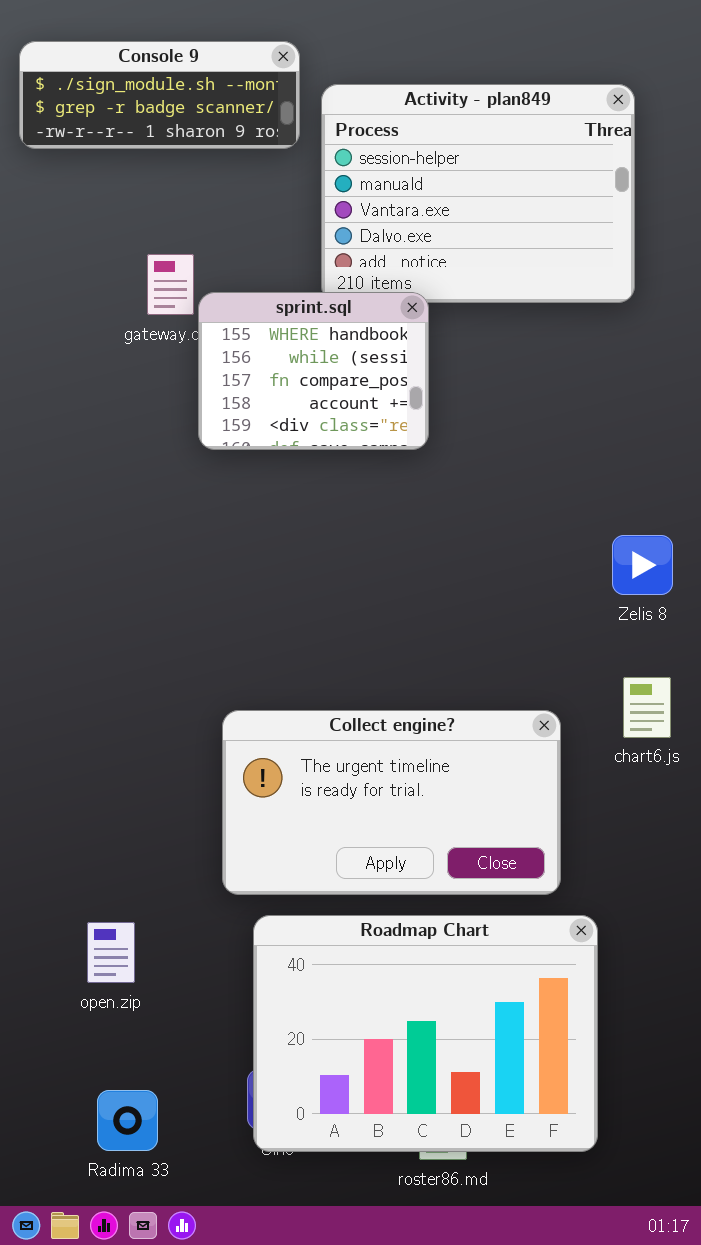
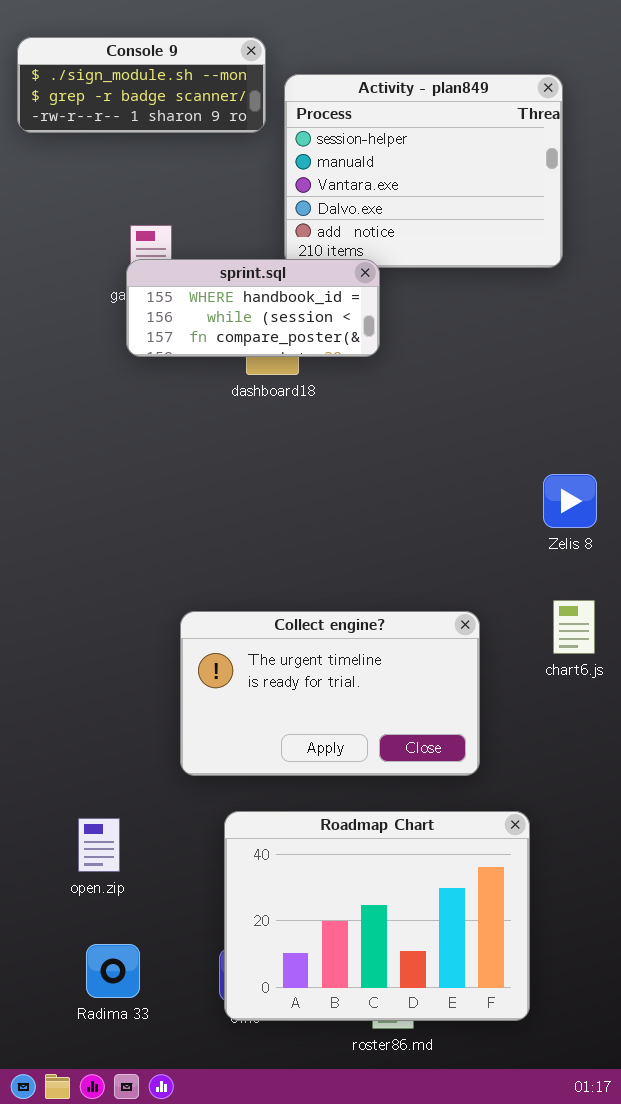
sprint.sql: [198,292,429,450] -> [126,259,380,357], resized
Collect engine?: [222,710,561,895] -> [180,611,480,776], moved
Radima 33: [97,1090,158,1151] -> [86,944,140,998], moved

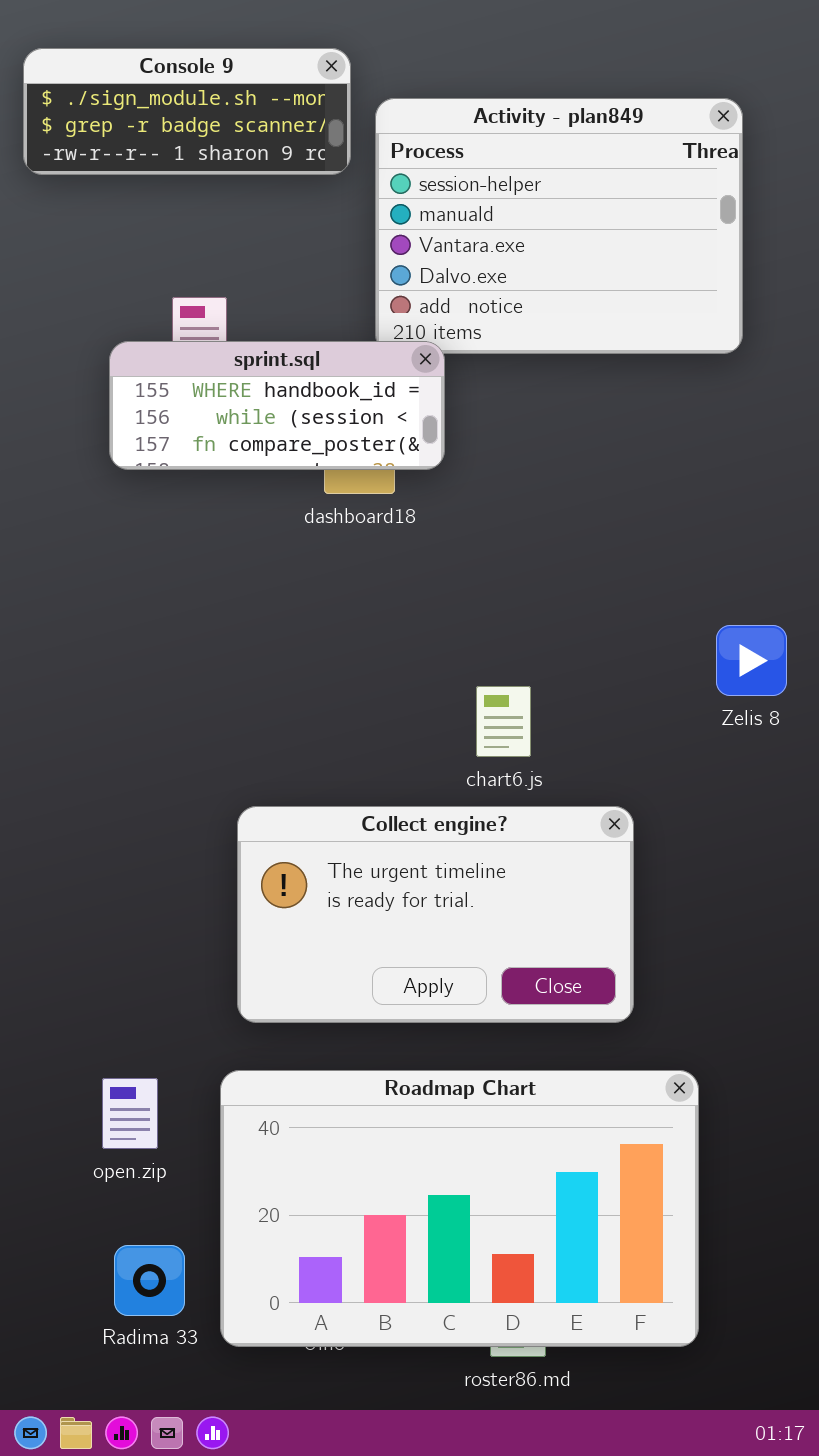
sprint.sql: [126,259,380,357] -> [109,341,445,470], moved
chart6.js: [553,600,595,654] -> [476,686,531,757], moved
Roadmap Chart: [224,811,530,1021] -> [220,1070,699,1347], resized

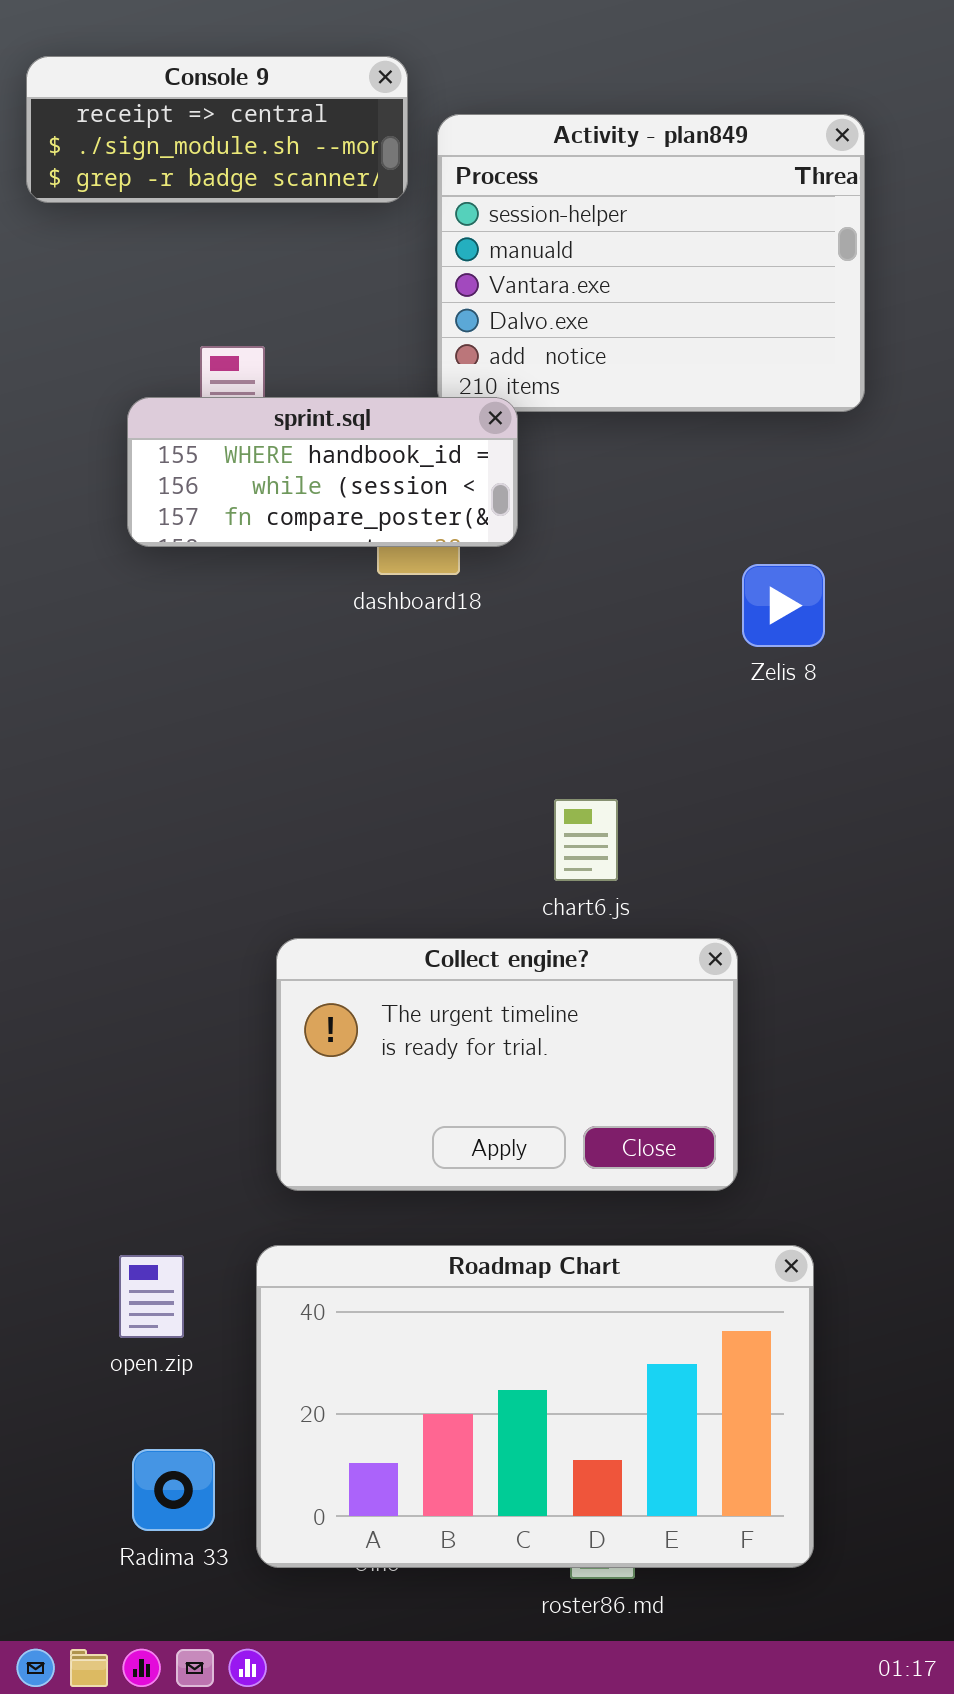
Console 9: [23,48,351,175] -> [26,56,408,203], scrolled up 1 row
Zelis 8: [716,625,787,696] -> [742,564,825,647], moved

